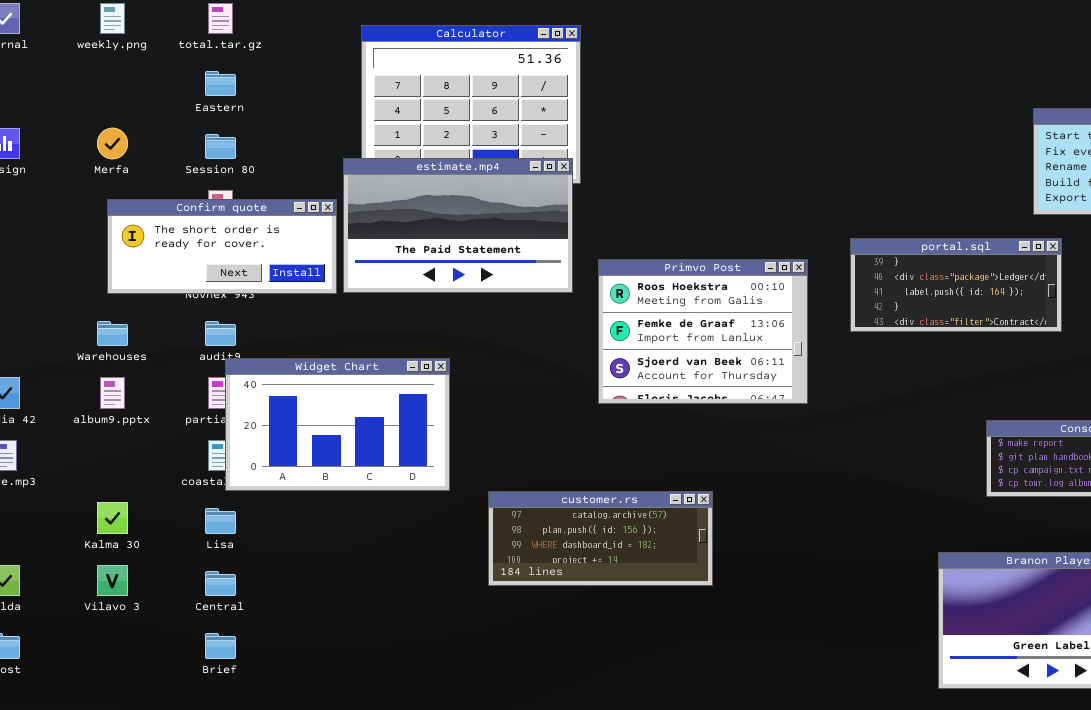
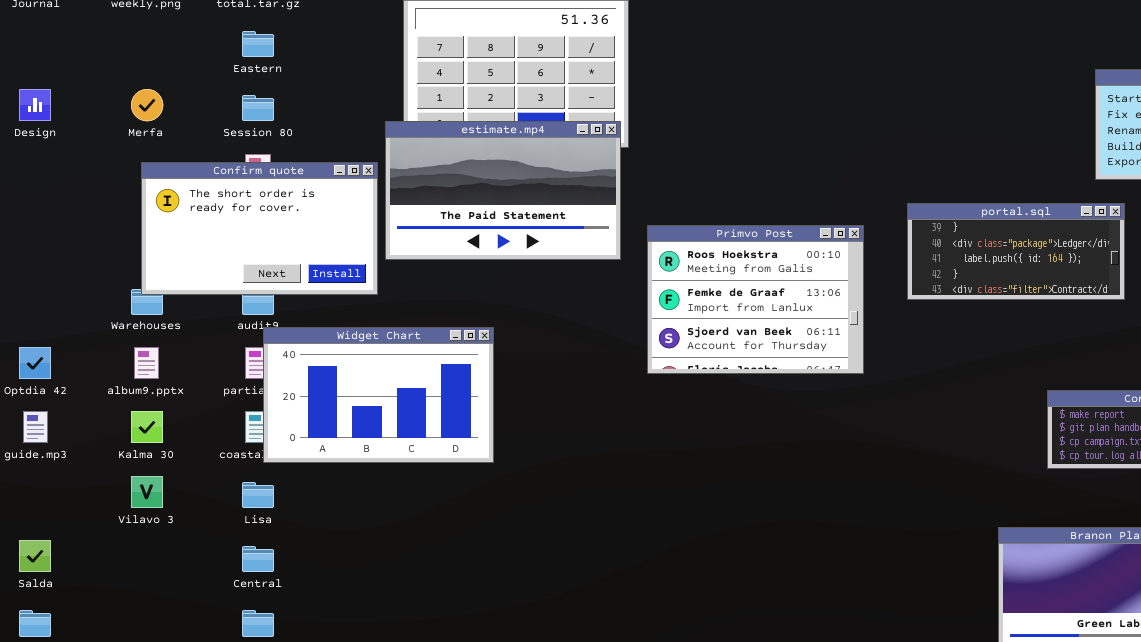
Confirm quote: [107,199,337,294] -> [141,162,378,295], resized
customer.rs: [488,491,713,586] -> none, closed
Kalma 30: [97,502,128,534] -> [131,411,163,443], moved
Vilavo 3: [97,565,128,596] -> [131,476,163,508], moved

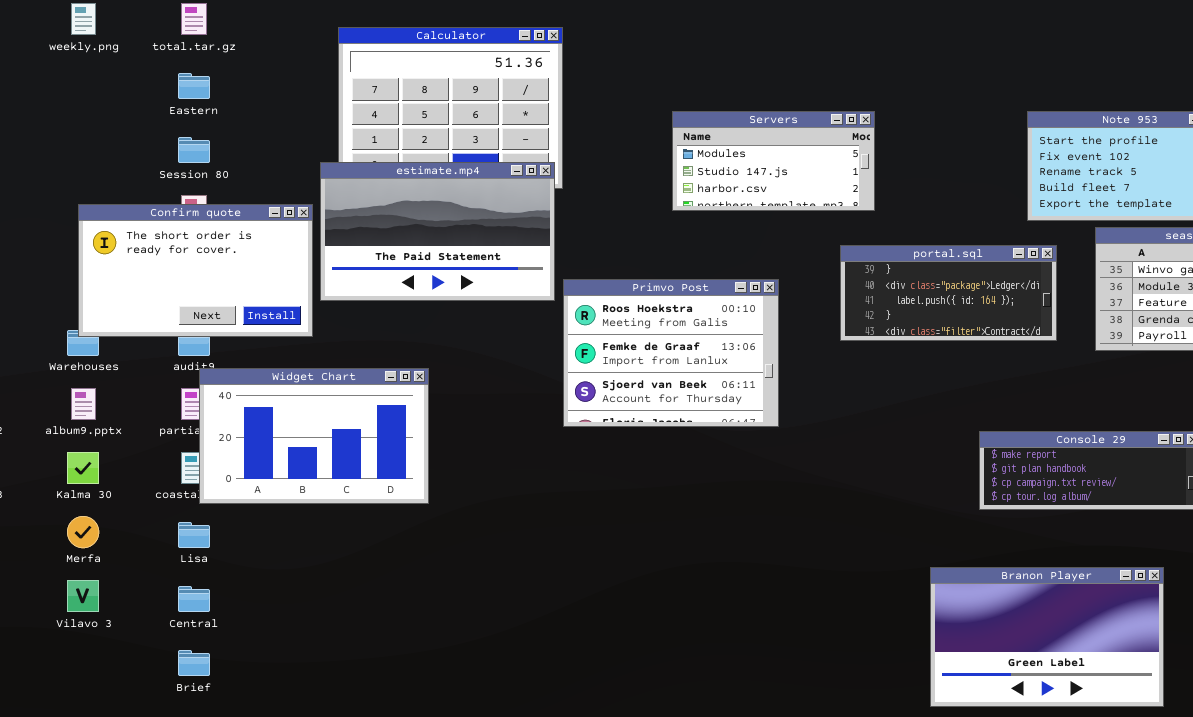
Servers: none -> [672,111,875,211], opened
Merfa: [131,89,163,121] -> [67,516,99,548], moved
Primvo Post: [647,225,864,374] -> [563,279,779,427], moved
Vilavo 3: [131,476,163,508] -> [67,580,99,612], moved

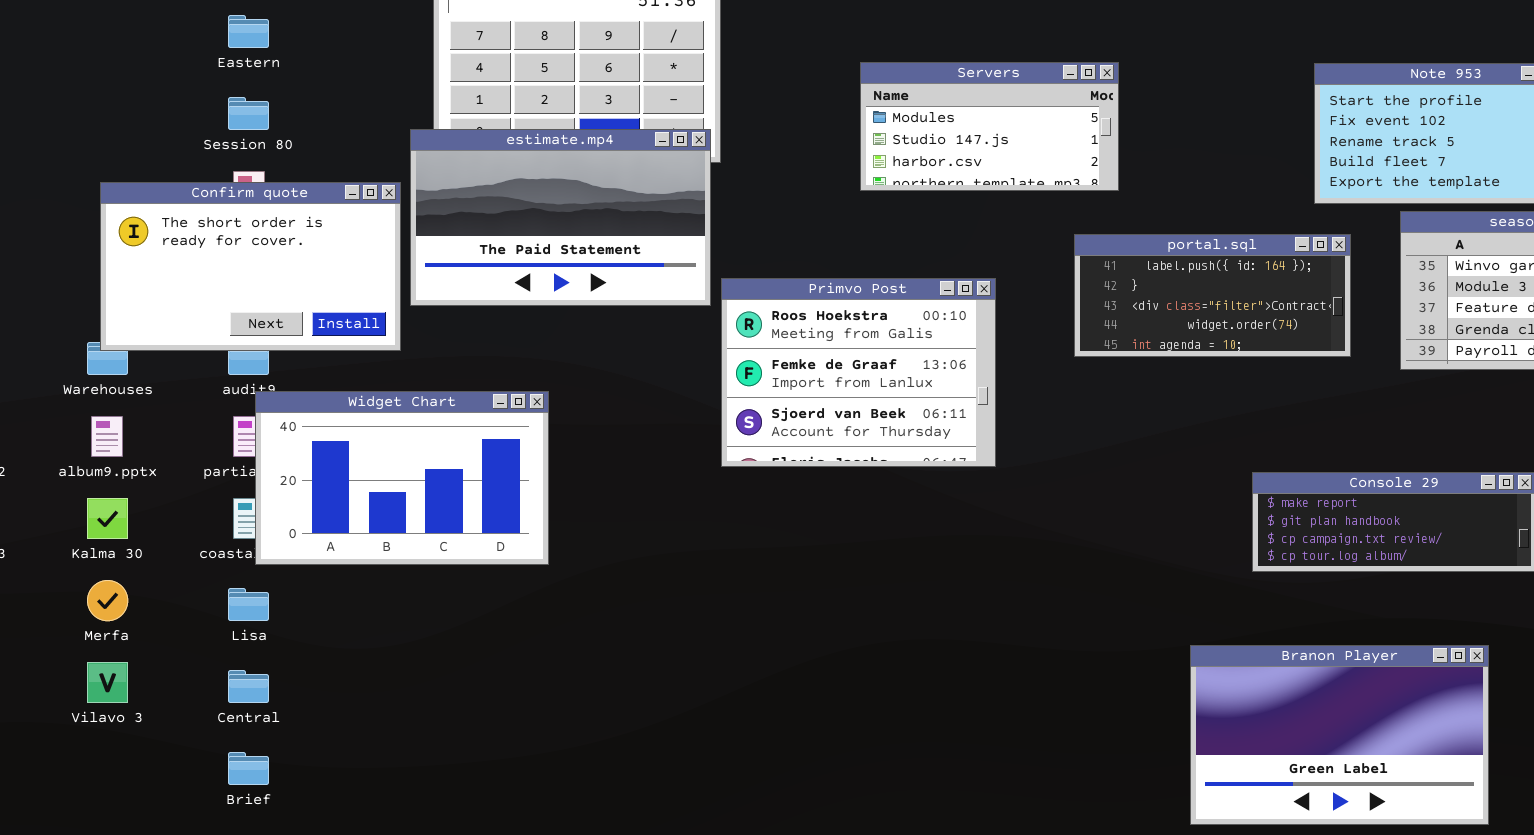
portal.sql: [840,245,1057,341] -> [1074,234,1351,357], scrolled down 2 rows

